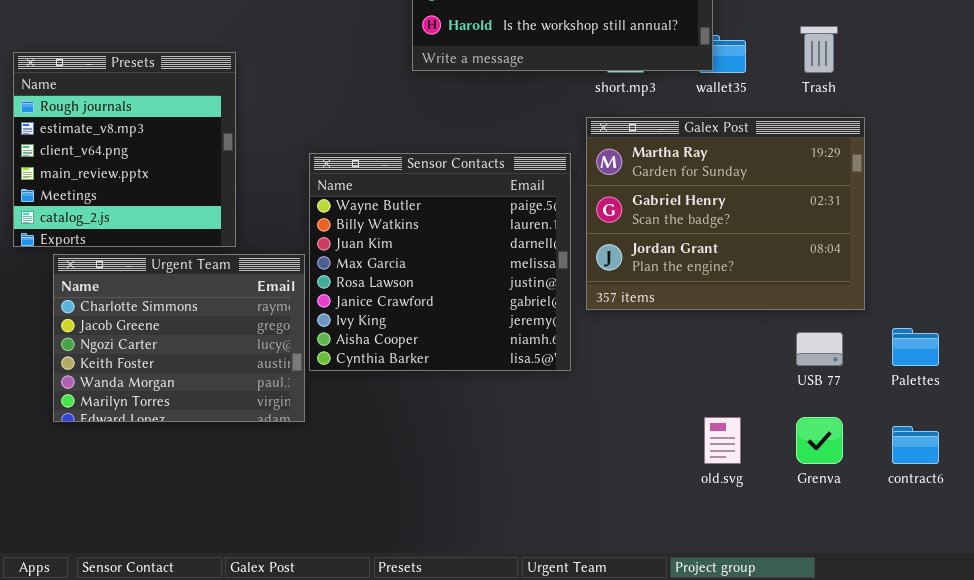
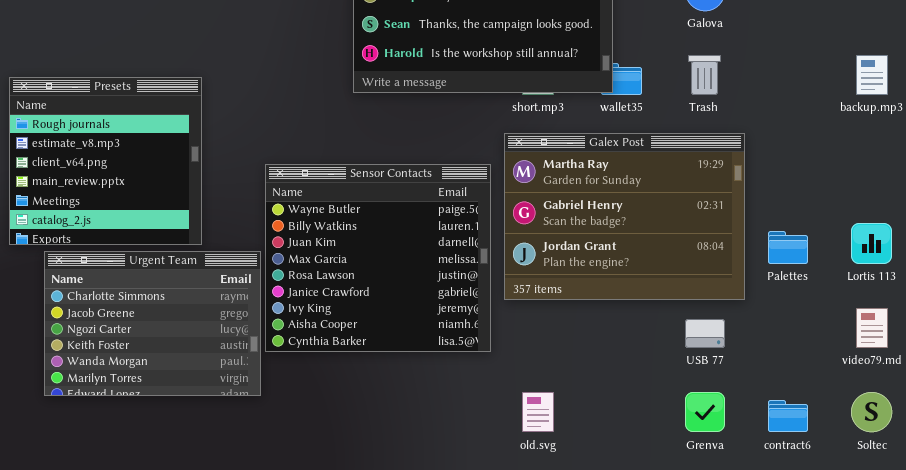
Palettes: [892,328,939,366] -> [768,231,808,264], moved
old.svg: [704,417,741,464] -> [522,392,554,432], moved

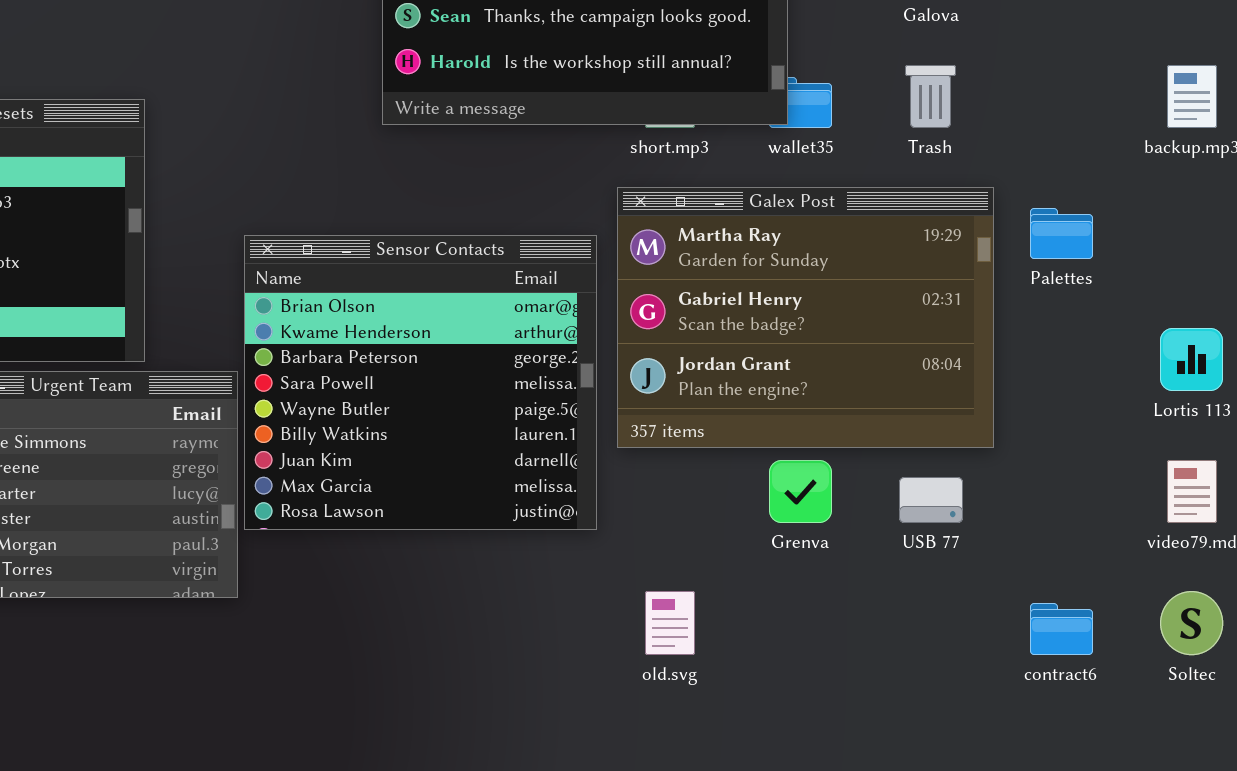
Sensor Contacts: [265,164,491,352] -> [244,235,597,530], scrolled up 4 rows
Palettes: [768,231,808,264] -> [1030,208,1093,259], moved
Grenva: [685,392,725,432] -> [769,460,832,523], moved

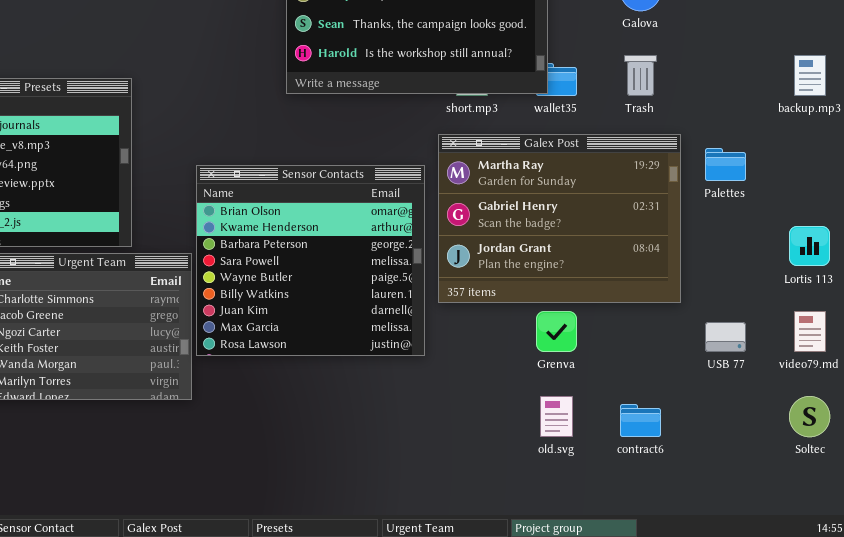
USB 77: [899,477,963,523] -> [705,322,746,352], moved
old.svg: [645,591,695,655] -> [540,396,573,437], moved
contract6: [1030,603,1093,655] -> [620,404,661,437], moved

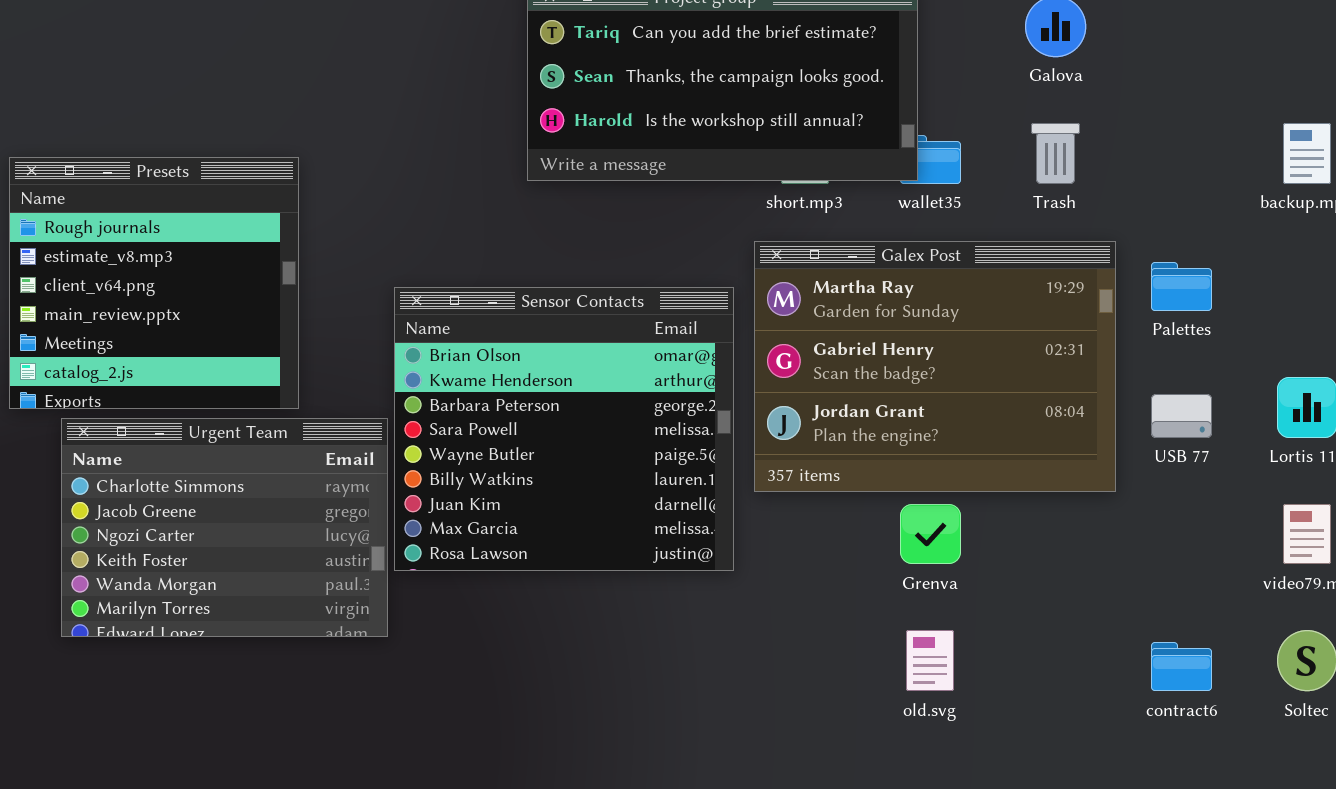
USB 77: [705,322,746,352] -> [1151,394,1212,438], moved
contract6: [620,404,661,437] -> [1151,642,1212,691], moved

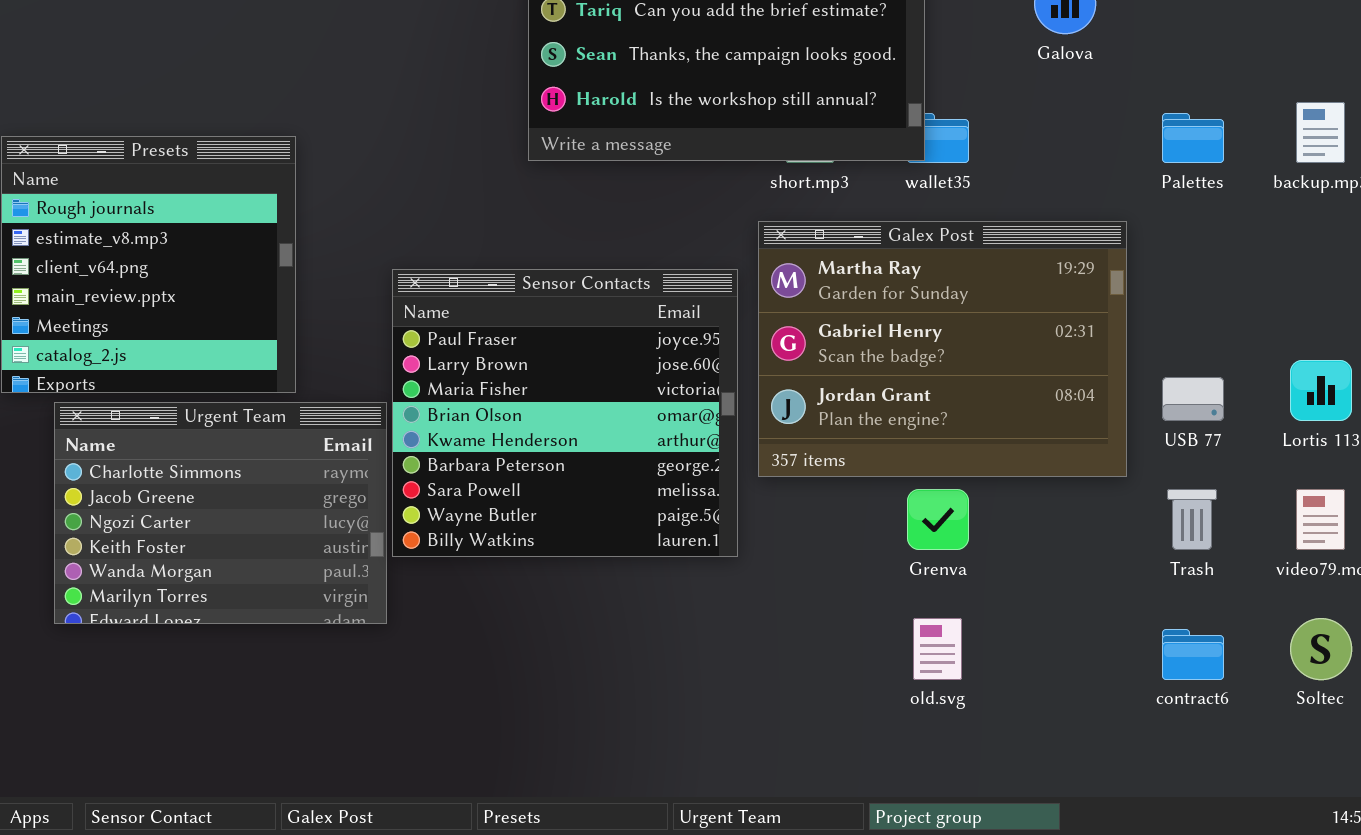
Trash: [1031,123,1080,184] -> [1167,489,1217,550], moved
Palettes: [1151,262,1212,311] -> [1162,113,1224,163], moved
Sensor Contacts: [394,287,734,571] -> [392,269,738,557], scrolled up 3 rows

